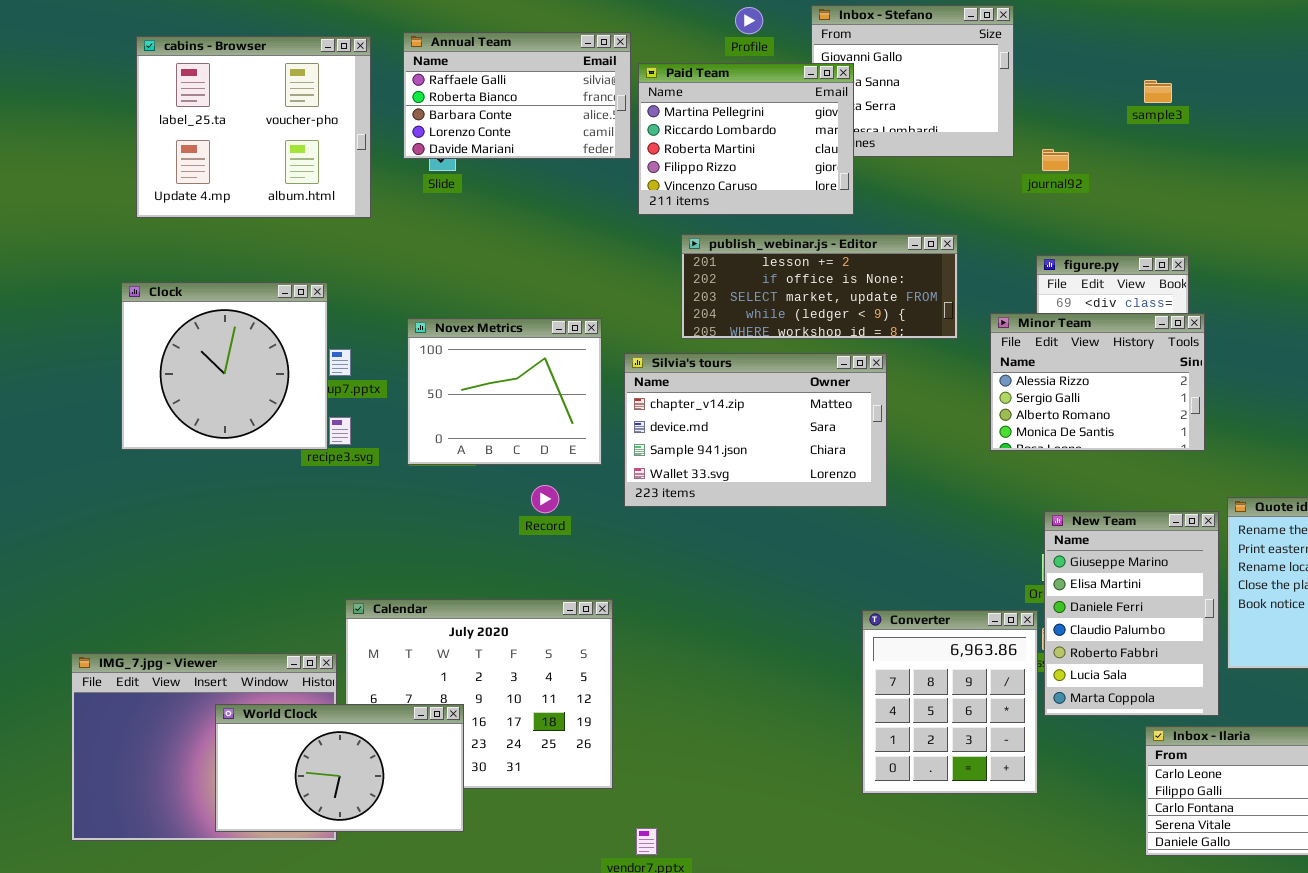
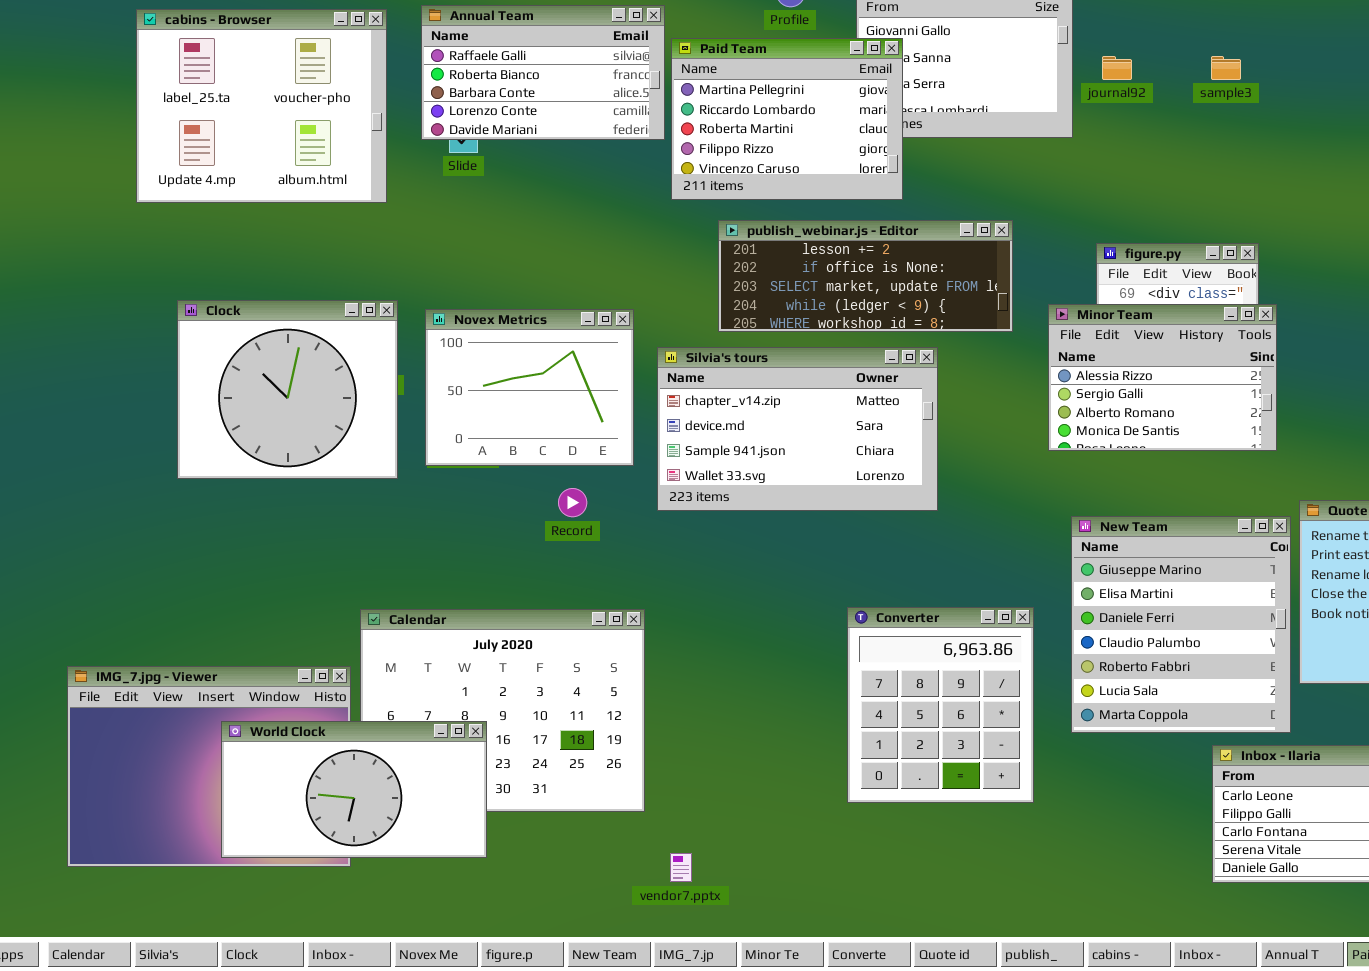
journal92: [1042,149,1069,171] -> [1102,56,1132,80], moved
Clock: [121,282,328,450] -> [177,300,398,479], moved
New Team: [1044,511,1219,716] -> [1071,516,1291,733], resized
Converter: [862,610,1038,794] -> [847,607,1034,803], moved

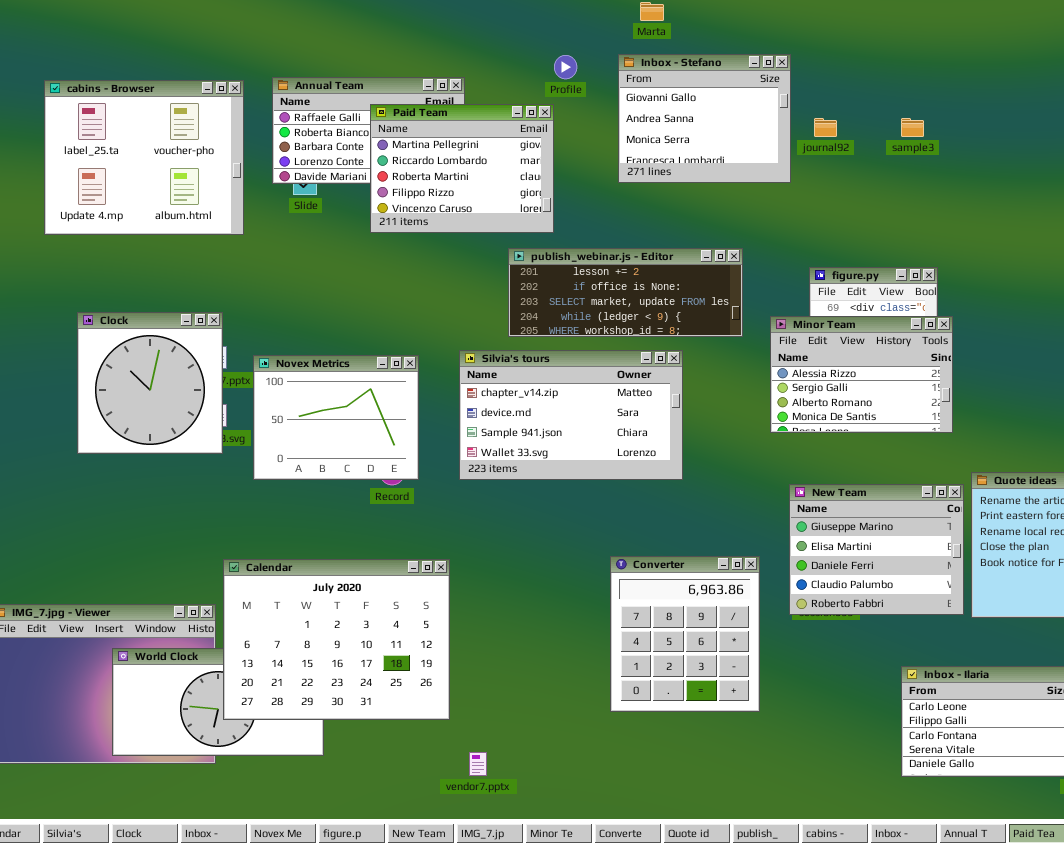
Paid Team: [671,38,903,200] -> [370,104,554,233], moved
Clock: [177,300,398,479] -> [77,312,223,454], resized
Novex Metrics: [425,309,634,466] -> [253,355,419,480], moved
New Team: [1071,516,1291,733] -> [789,484,964,615], resized
Calendar: [360,609,645,812] -> [223,559,450,720], raised

